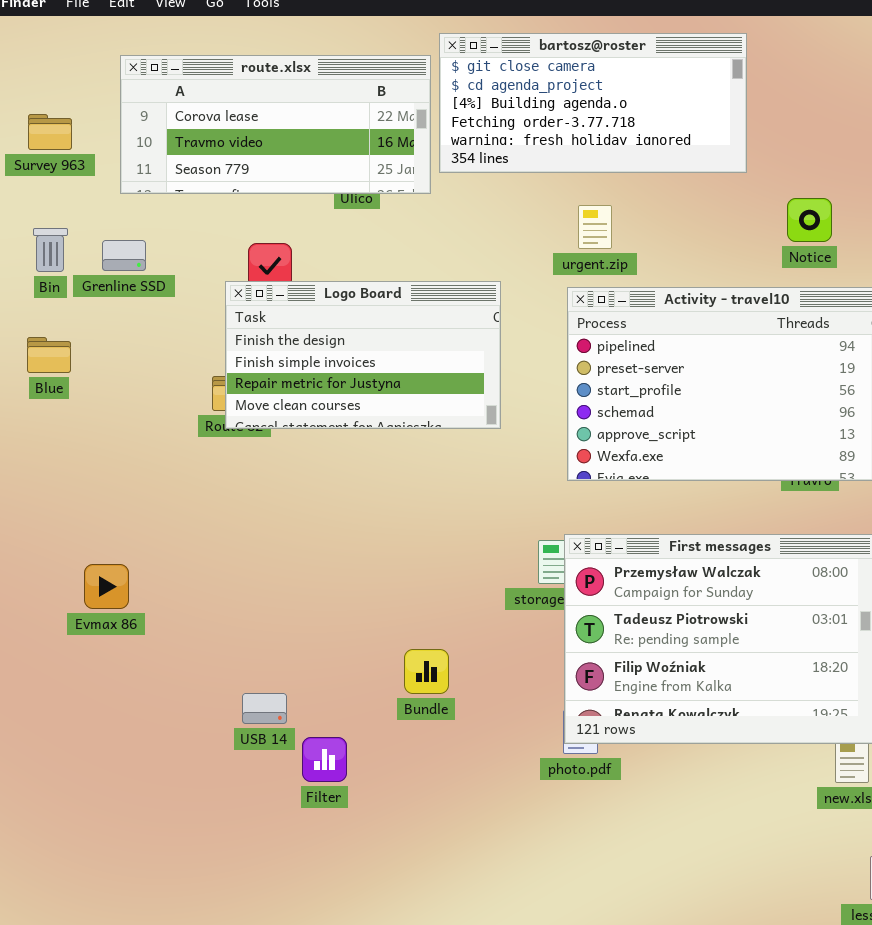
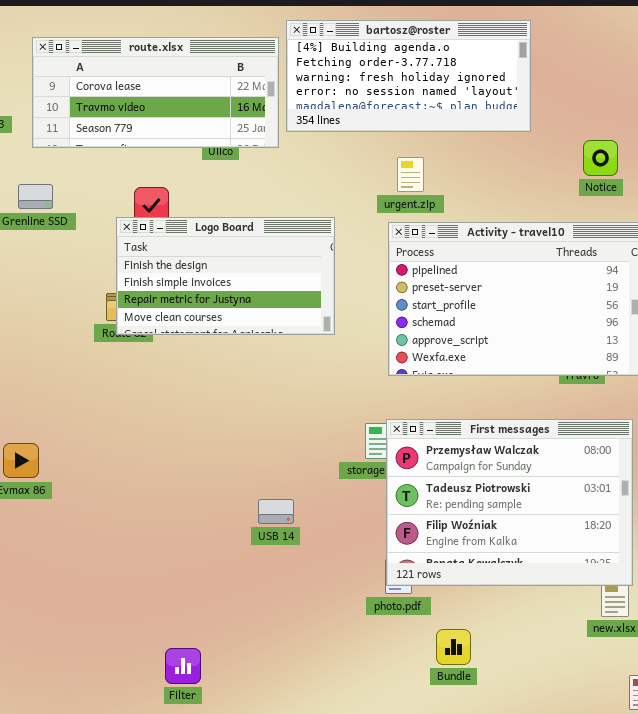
bartosz@roster: [439,33,747,173] -> [286,20,531,132], scrolled down 2 rows
Notice: [787,198,832,242] -> [583,140,618,176], moved
Bundle: [404,649,449,694] -> [436,629,471,665], moved
USB 14: [242,693,287,724] -> [258,499,294,524], moved
Filter: [302,737,347,782] -> [165,648,201,684], moved

